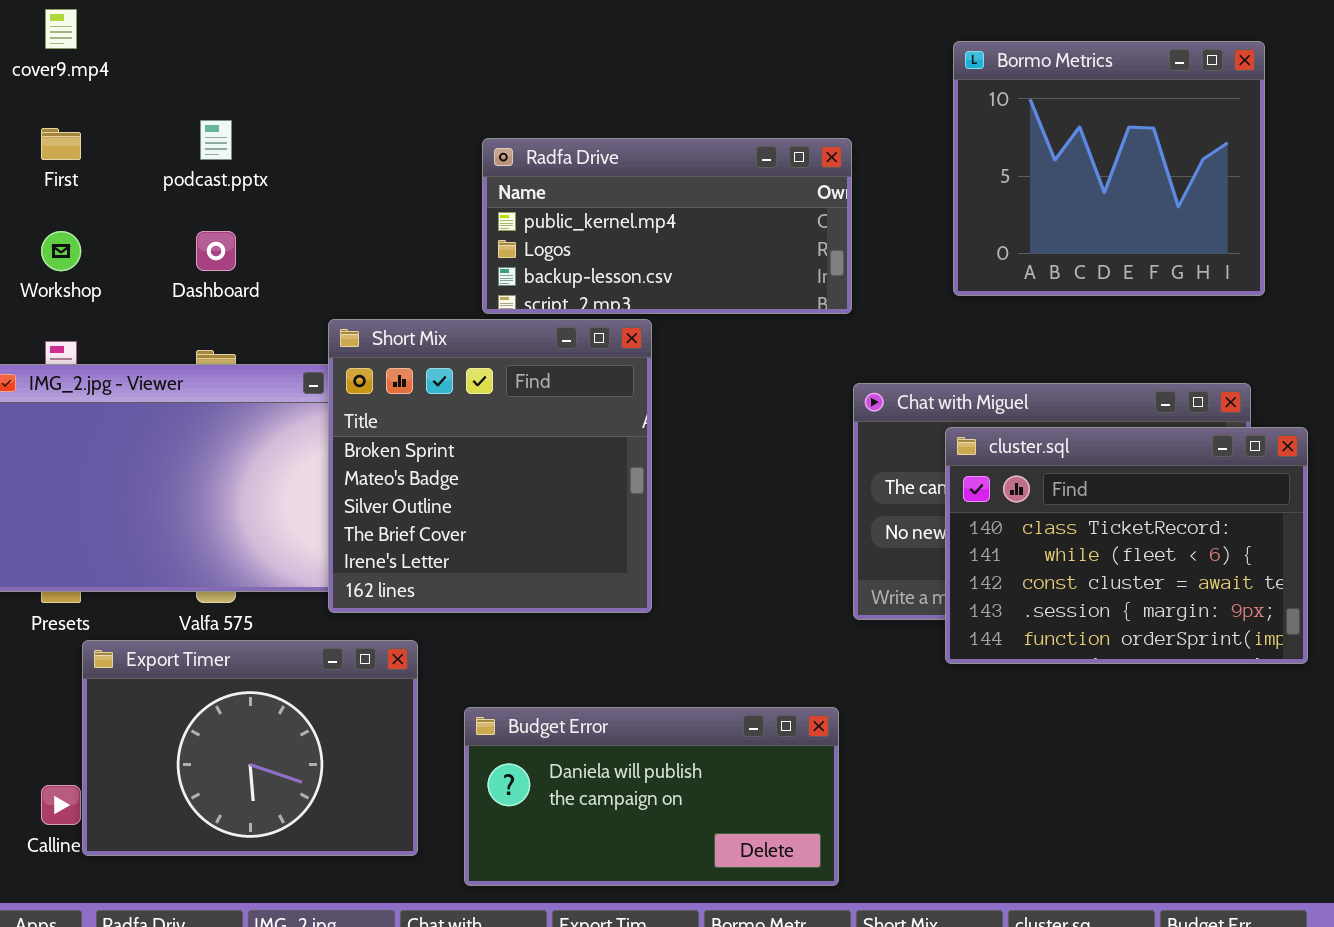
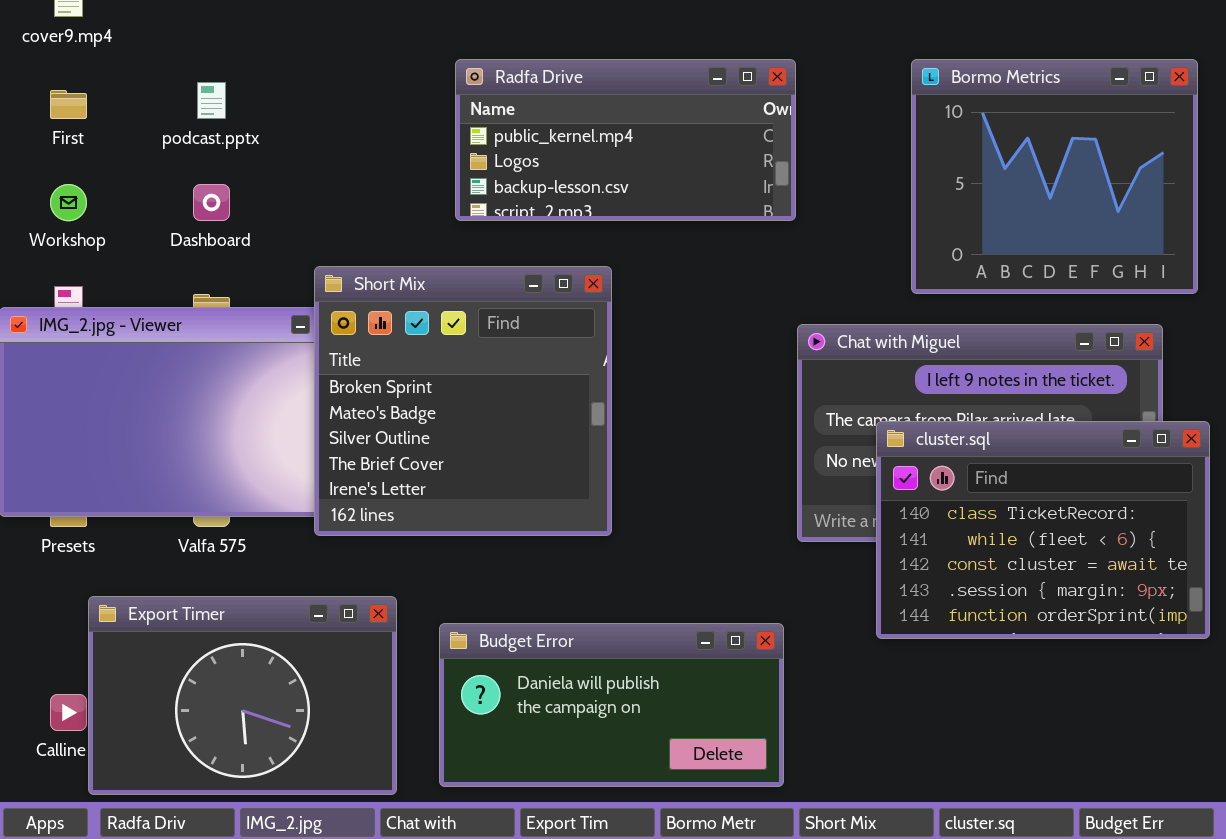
Bormo Metrics: [953,41,1265,296] -> [911,59,1198,294], moved
Radfa Drive: [482,138,852,314] -> [455,59,796,221], moved
cluster.sql: [945,427,1308,664] -> [876,421,1210,639], moved
Export Timer: [82,640,418,856] -> [88,596,397,795], moved

